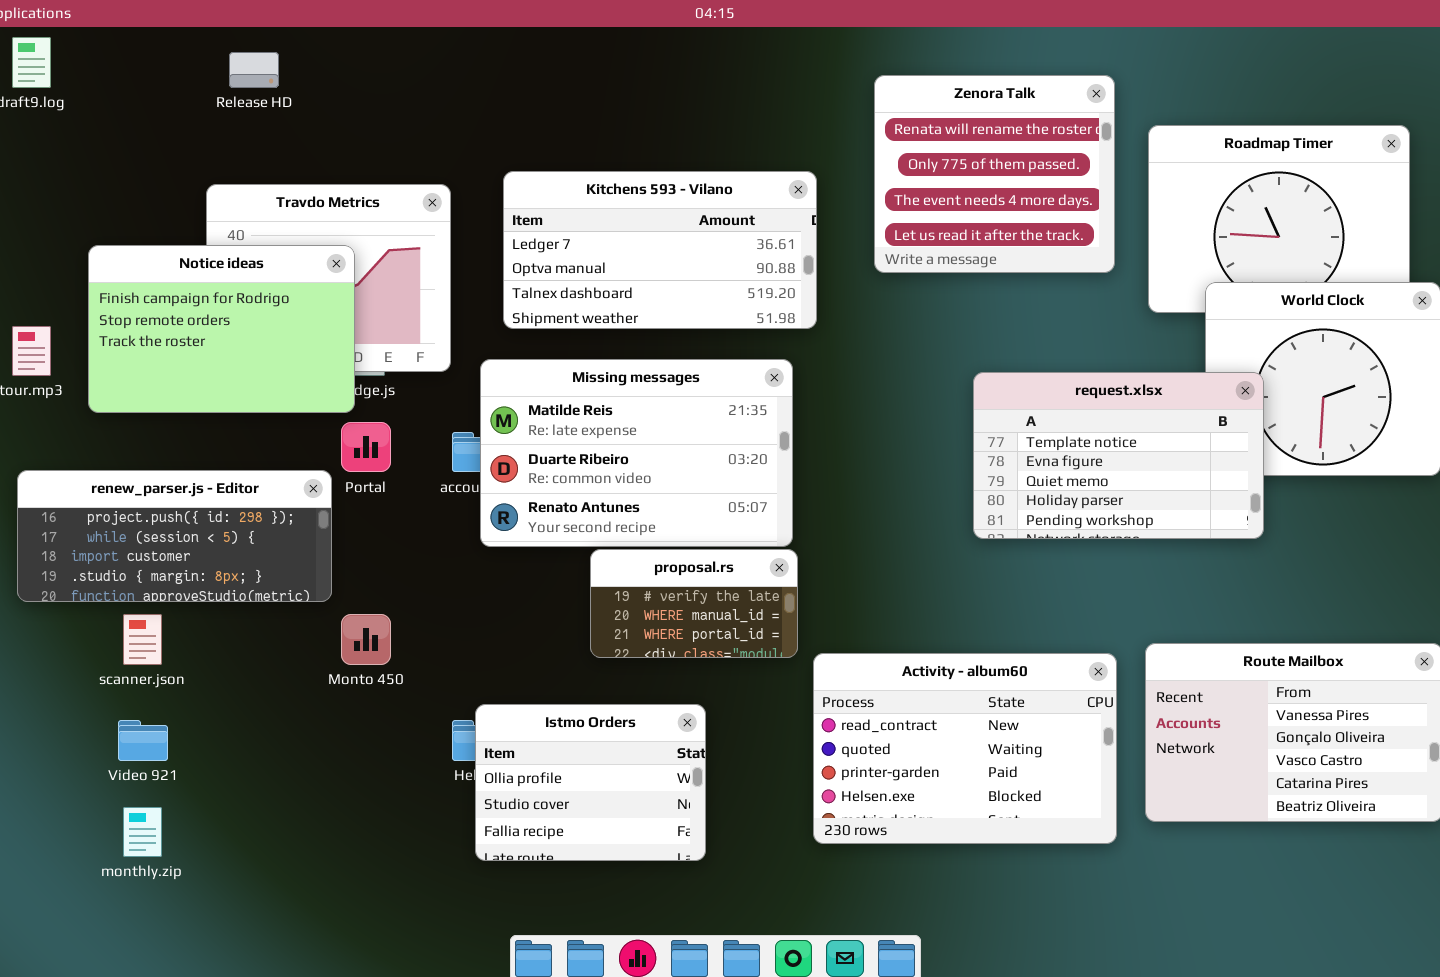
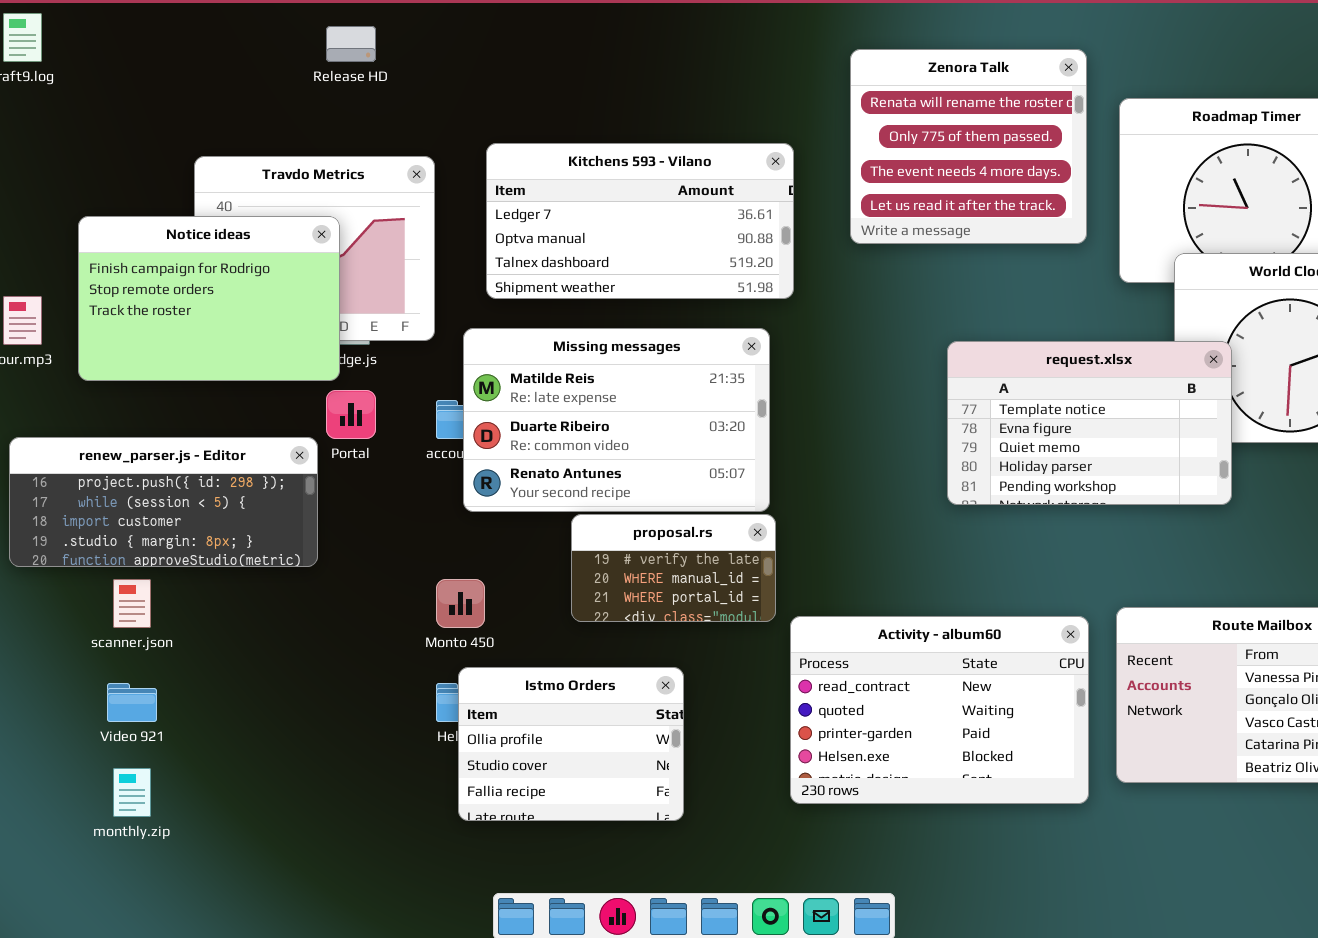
Release HD: [229,52,279,88] -> [326,26,376,62], moved
Monto 450: [341,614,391,665] -> [436,579,485,628], moved

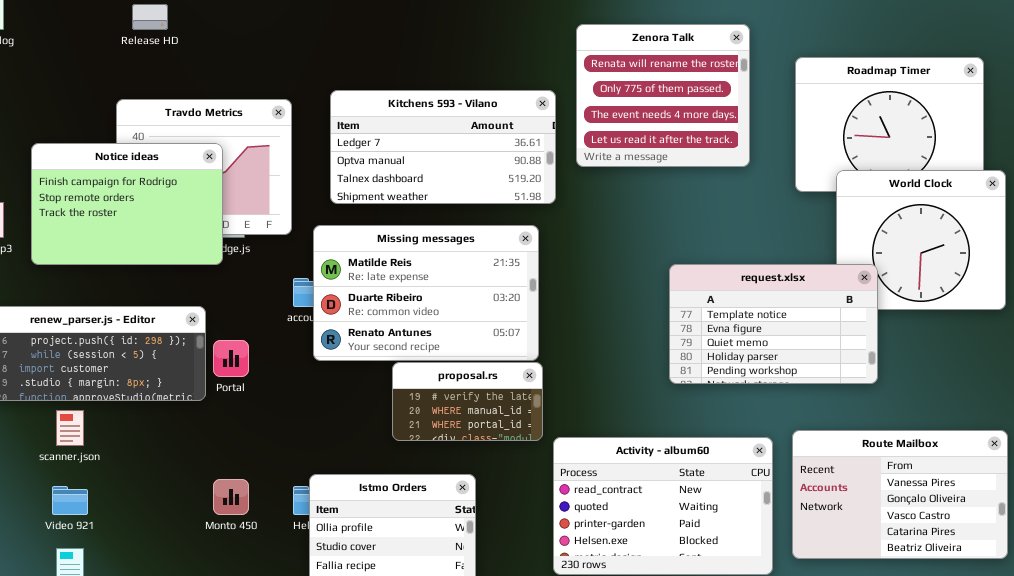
Release HD: [326,26,376,62] -> [132,4,168,30], moved
Zenora Talk: [850,49,1087,244] -> [576,24,750,167], moved
request.xlsx: [947,341,1232,505] -> [669,264,878,384], moved
Portal: [326,390,376,439] -> [213,340,249,377], moved
Monto 450: [436,579,485,628] -> [213,479,249,515], moved

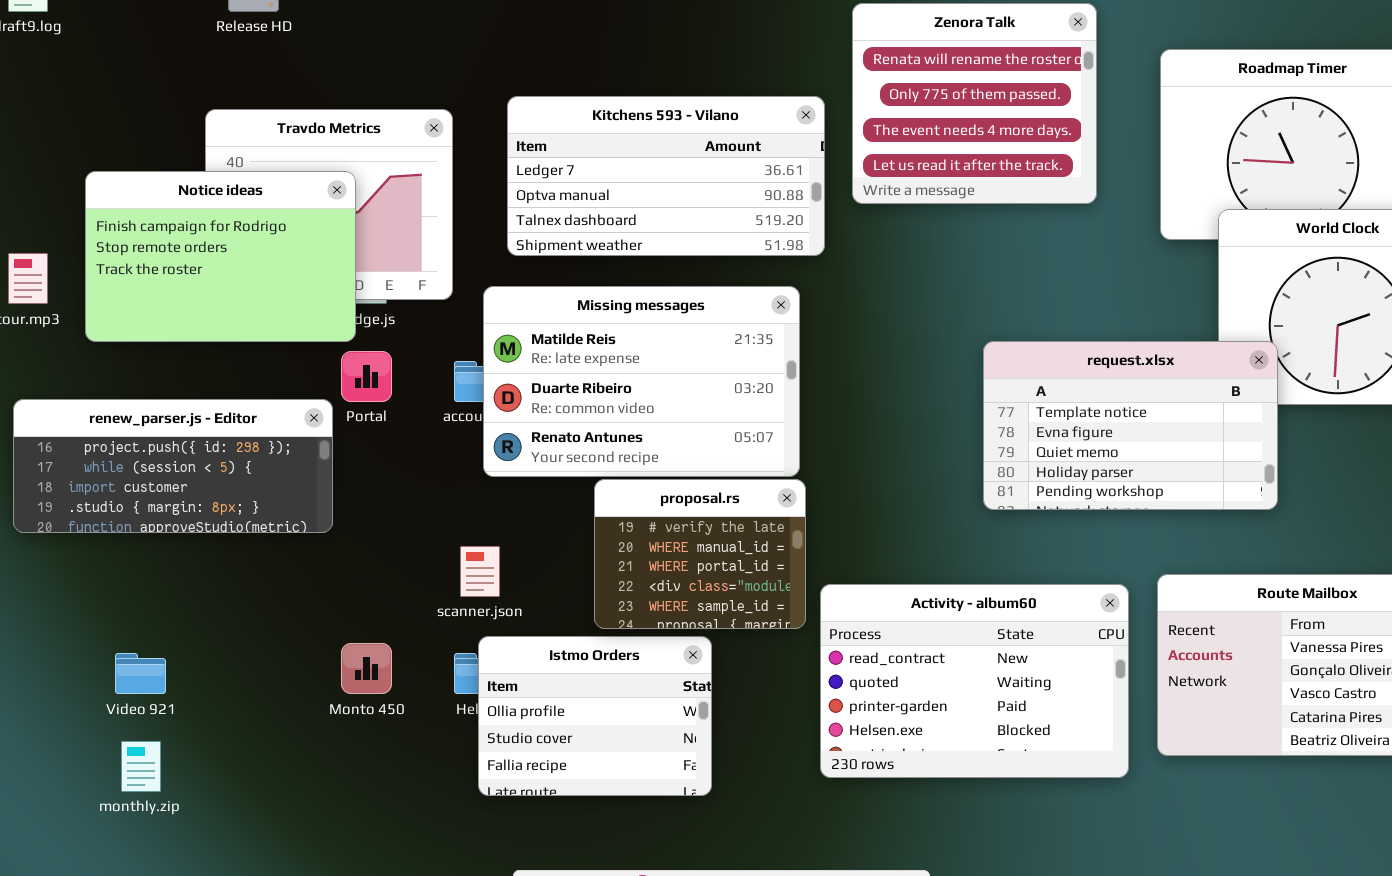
Portal: [213,340,249,377] -> [341,351,392,402], moved
proposal.rs: [392,362,543,441] -> [594,479,806,629], resized
scanner.json: [56,410,84,446] -> [460,546,500,597], moved

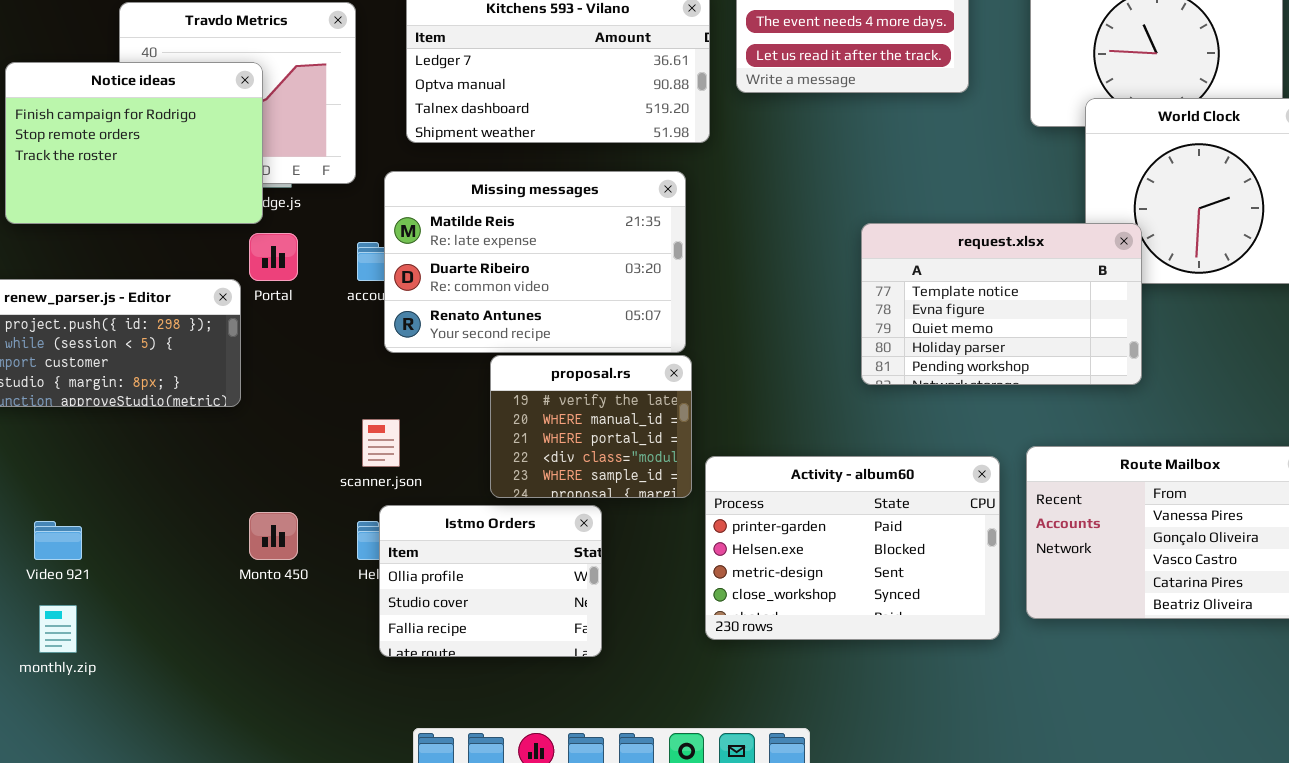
Activity - album60: [820,584,1129,778] -> [705,456,1000,640], scrolled down 2 rows

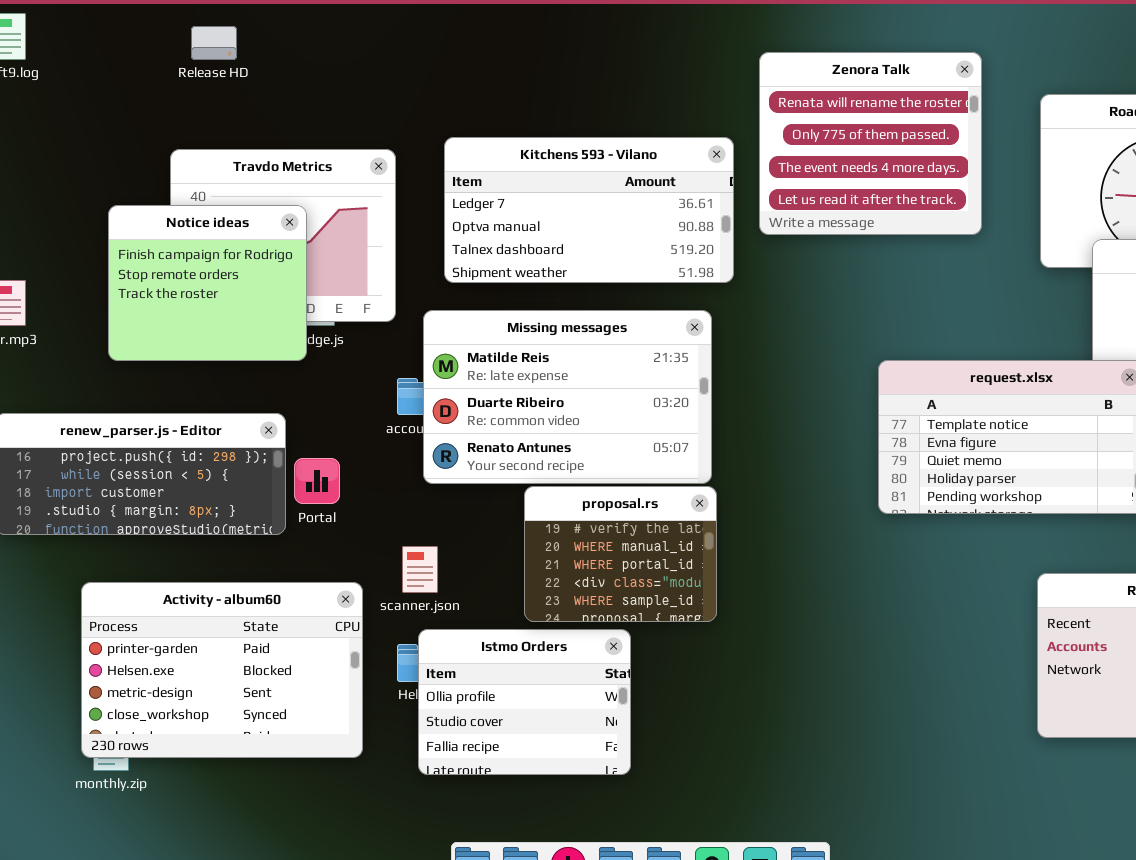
Notice ideas: [5,62,263,224] -> [108,205,307,361], resized
Portal: [249,233,298,281] -> [294,458,340,504], moved
Activity - album60: [705,456,1000,640] -> [81,582,363,758], moved

